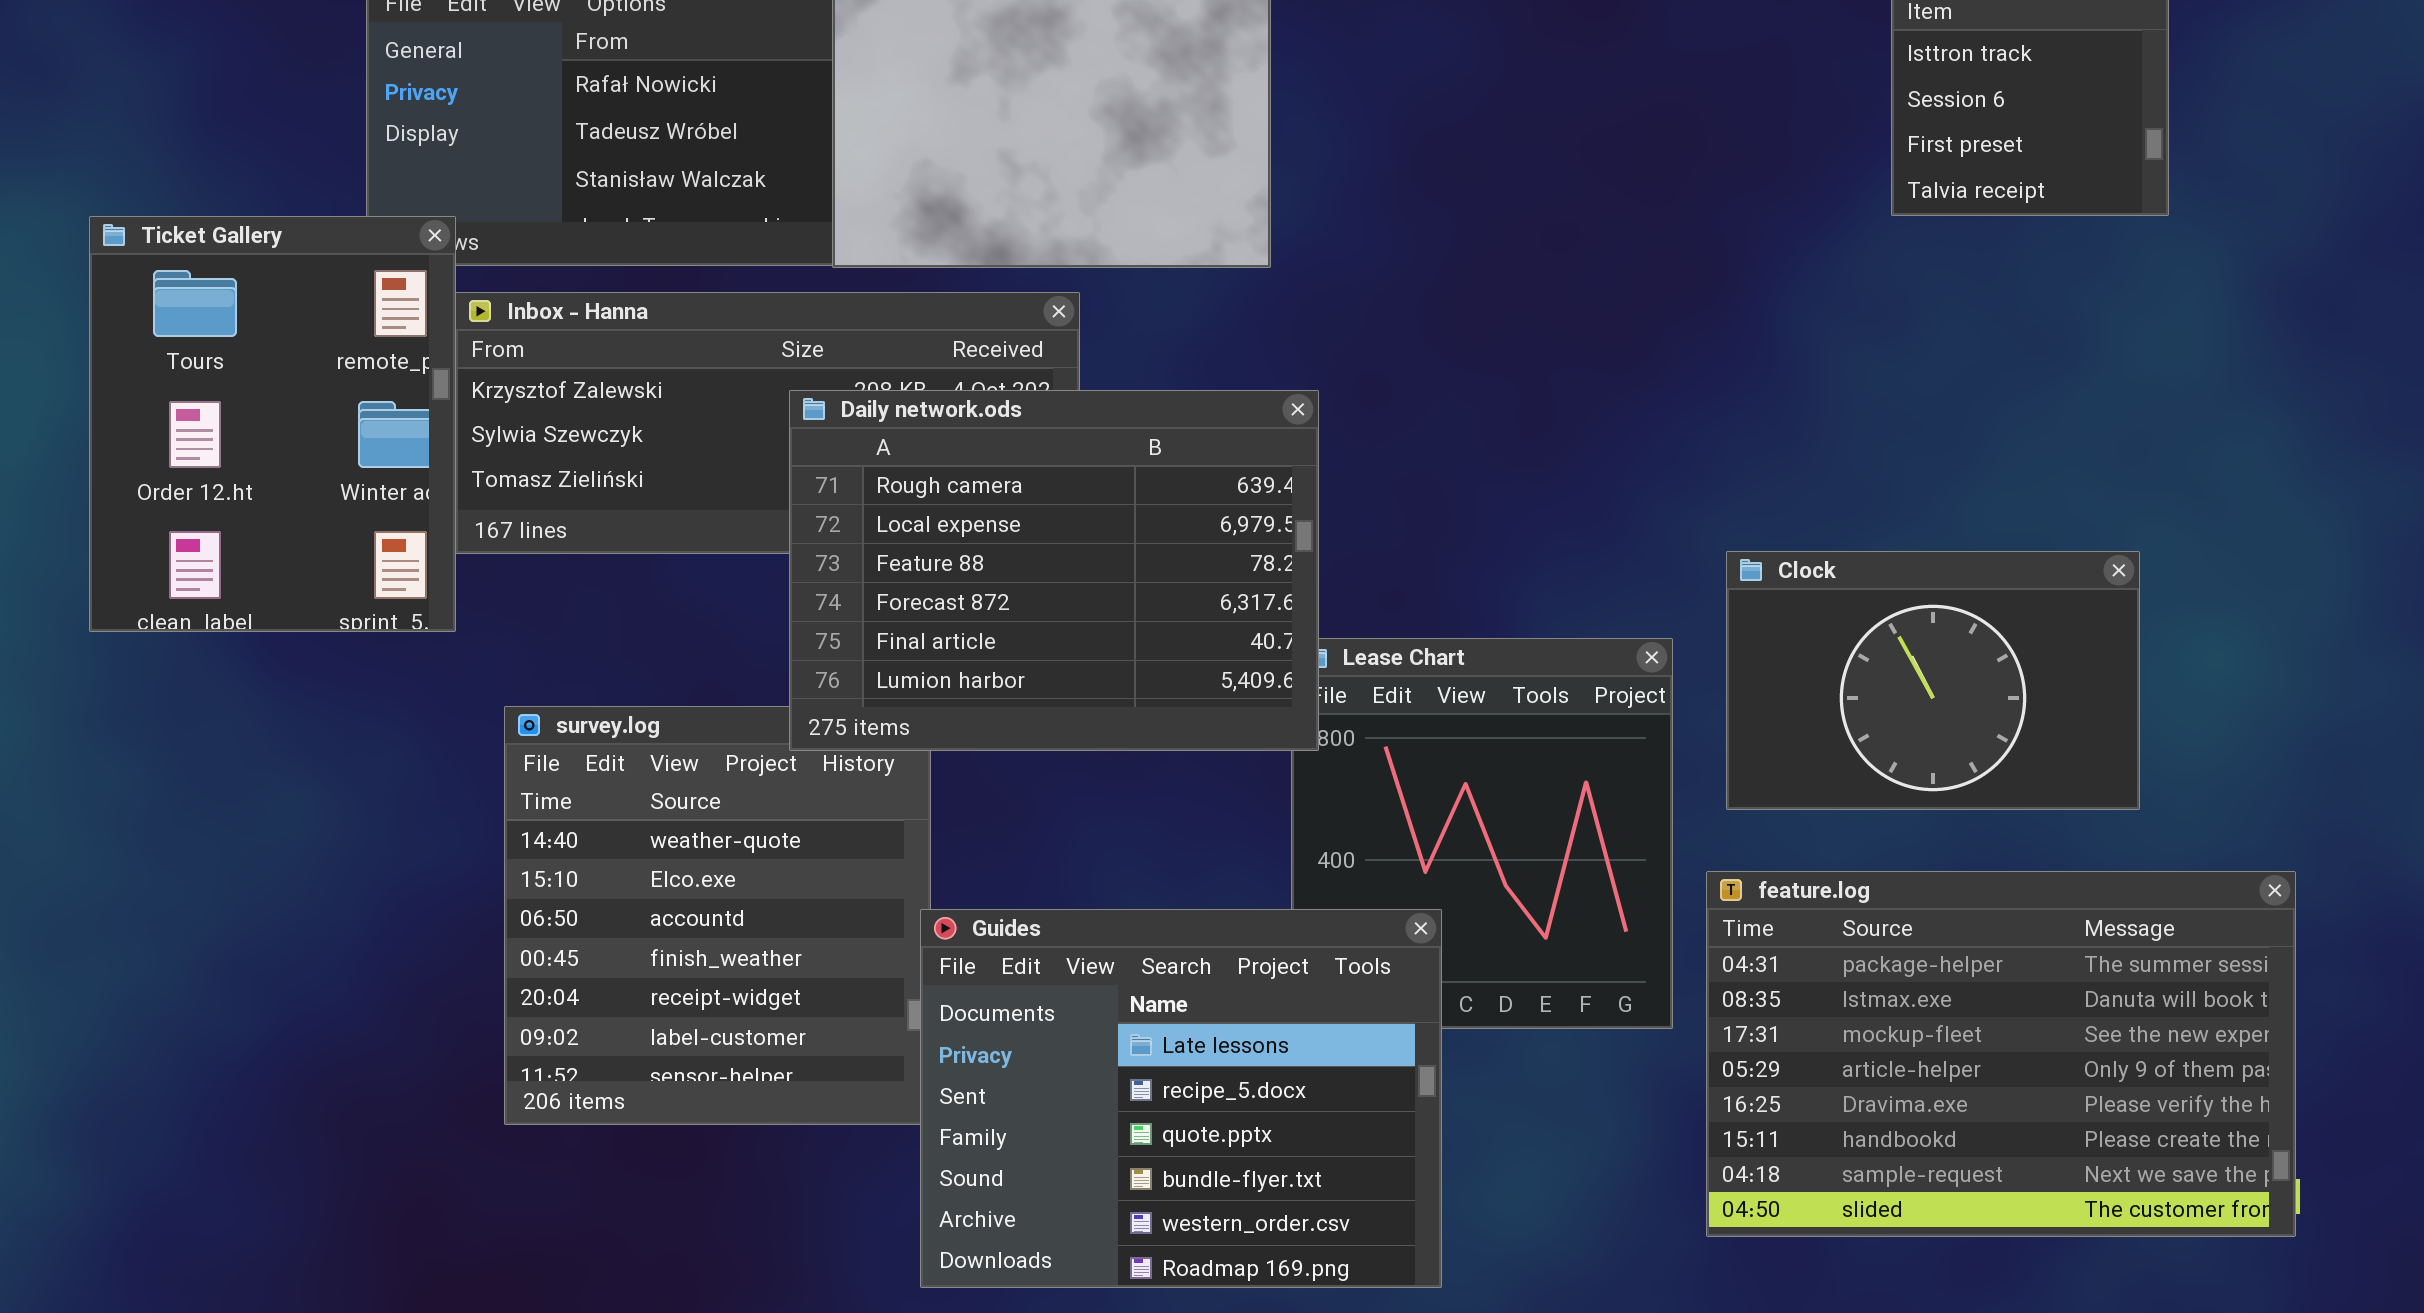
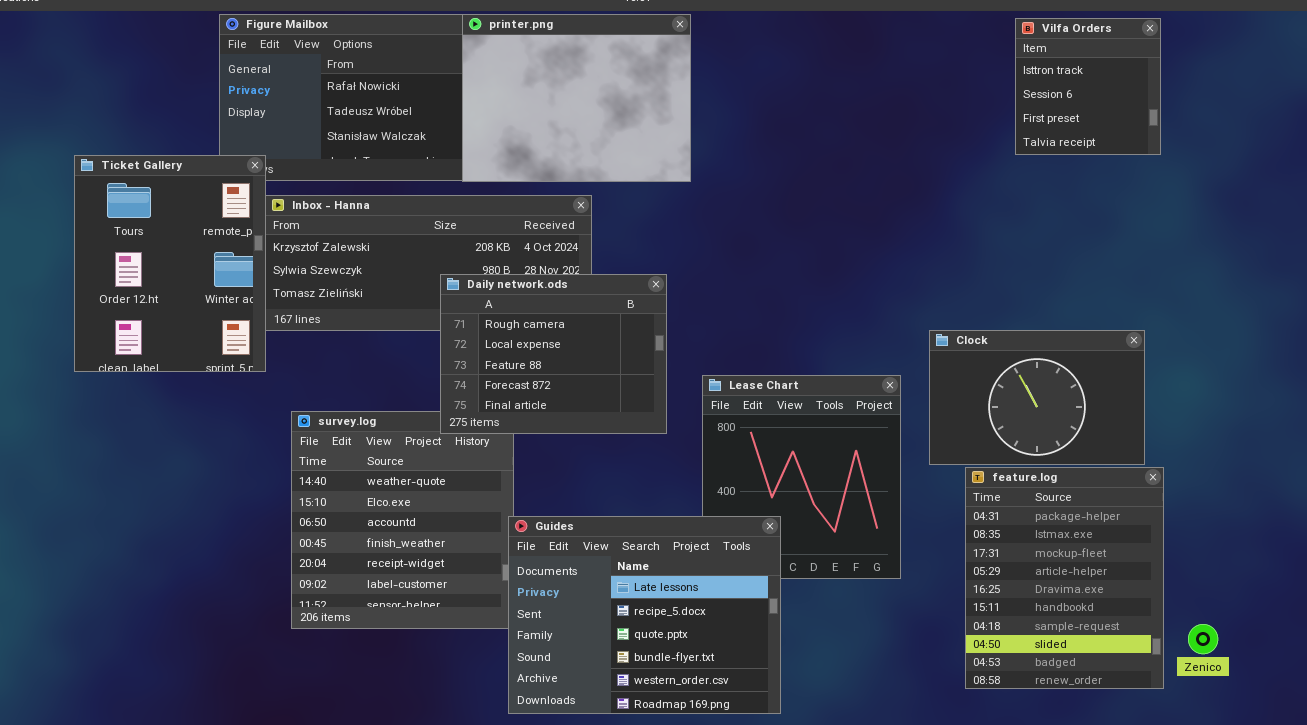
Daily network.ods: [789,390,1319,751] -> [440,274,667,434], resized
feature.log: [1706,871,2296,1237] -> [965,467,1164,689], moved, resized

